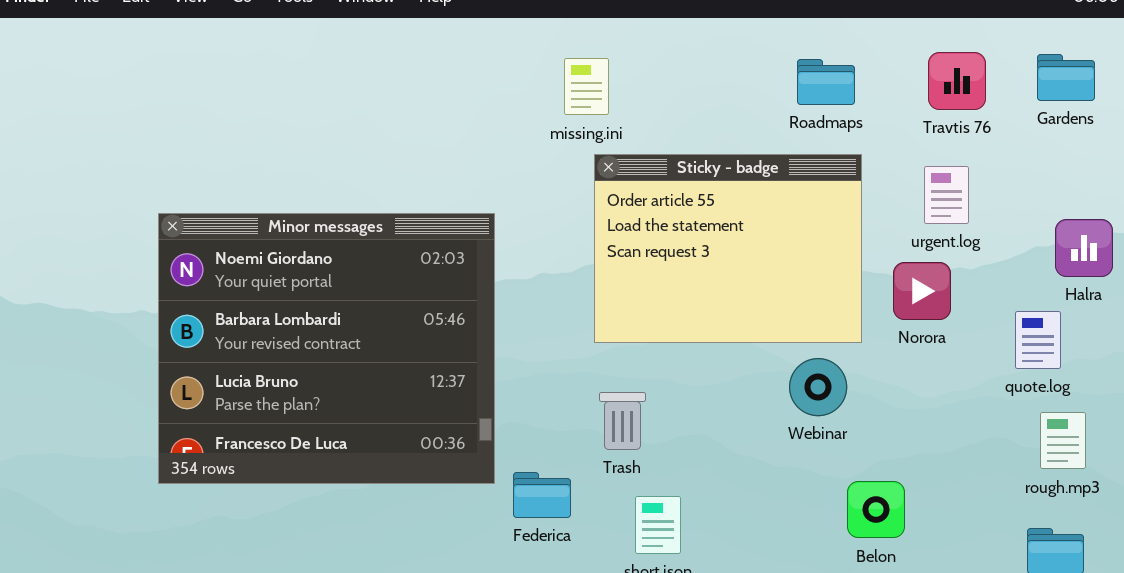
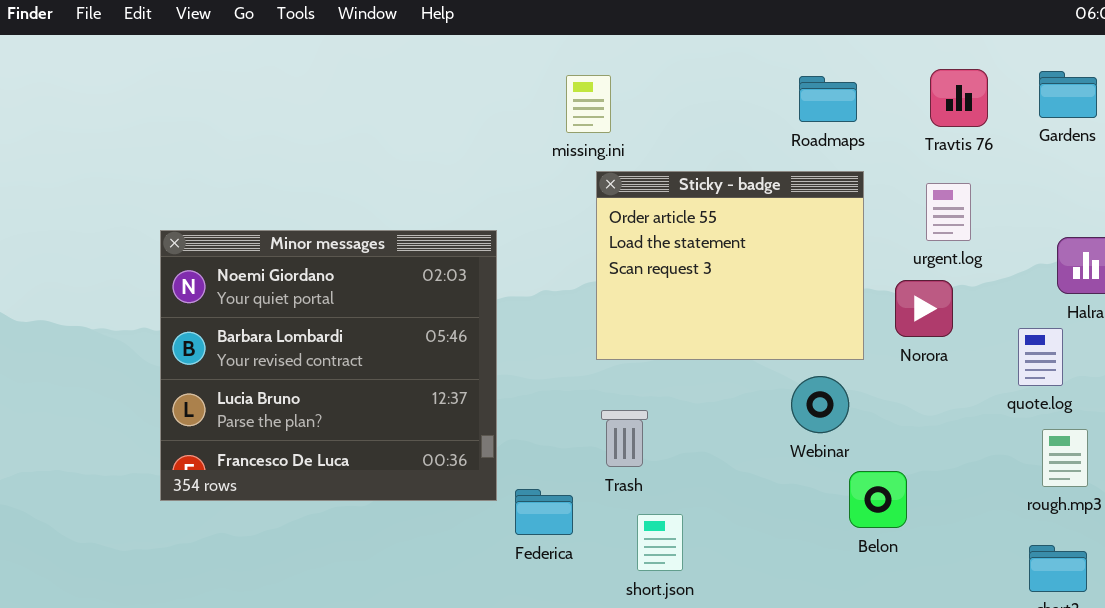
Belon: [847,481,905,538] -> [849,471,907,528], moved

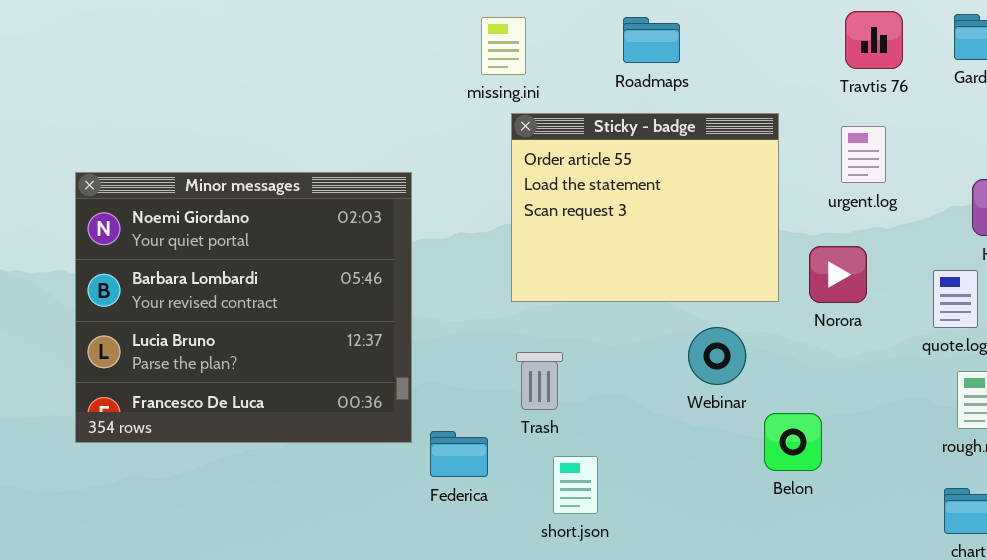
Roadmaps: [799,76,857,122] -> [623,17,680,63], moved
Norora: [895,280,953,337] -> [809,246,867,303], moved
Webinar: [791,376,849,433] -> [688,327,746,385], moved

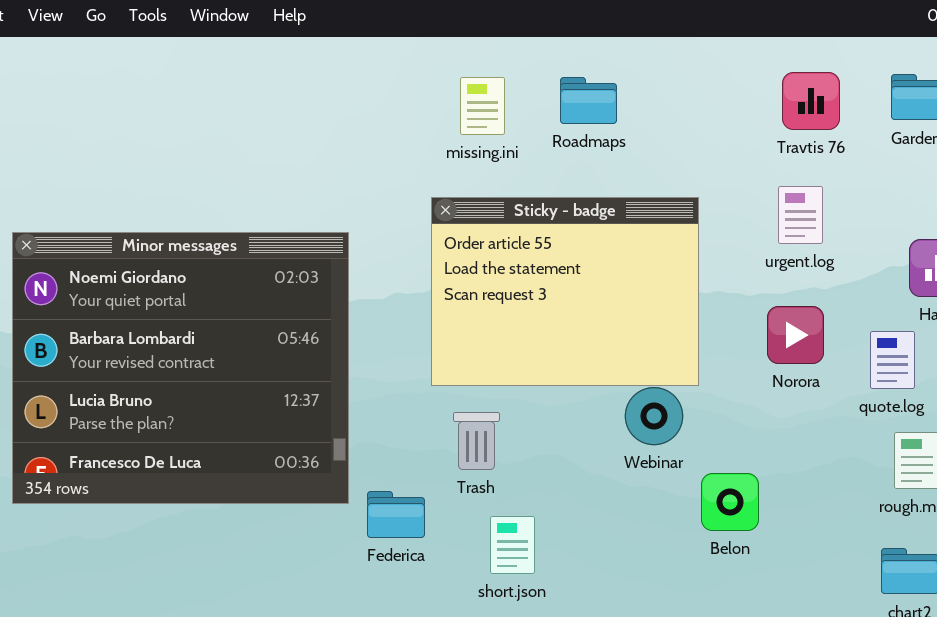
missing.ini: [481,17,526,75] -> [460,77,505,135], moved
Sticky - badge: [511,113,779,302] -> [431,197,699,386], moved
Norora: [809,246,867,303] -> [767,306,824,364], moved

